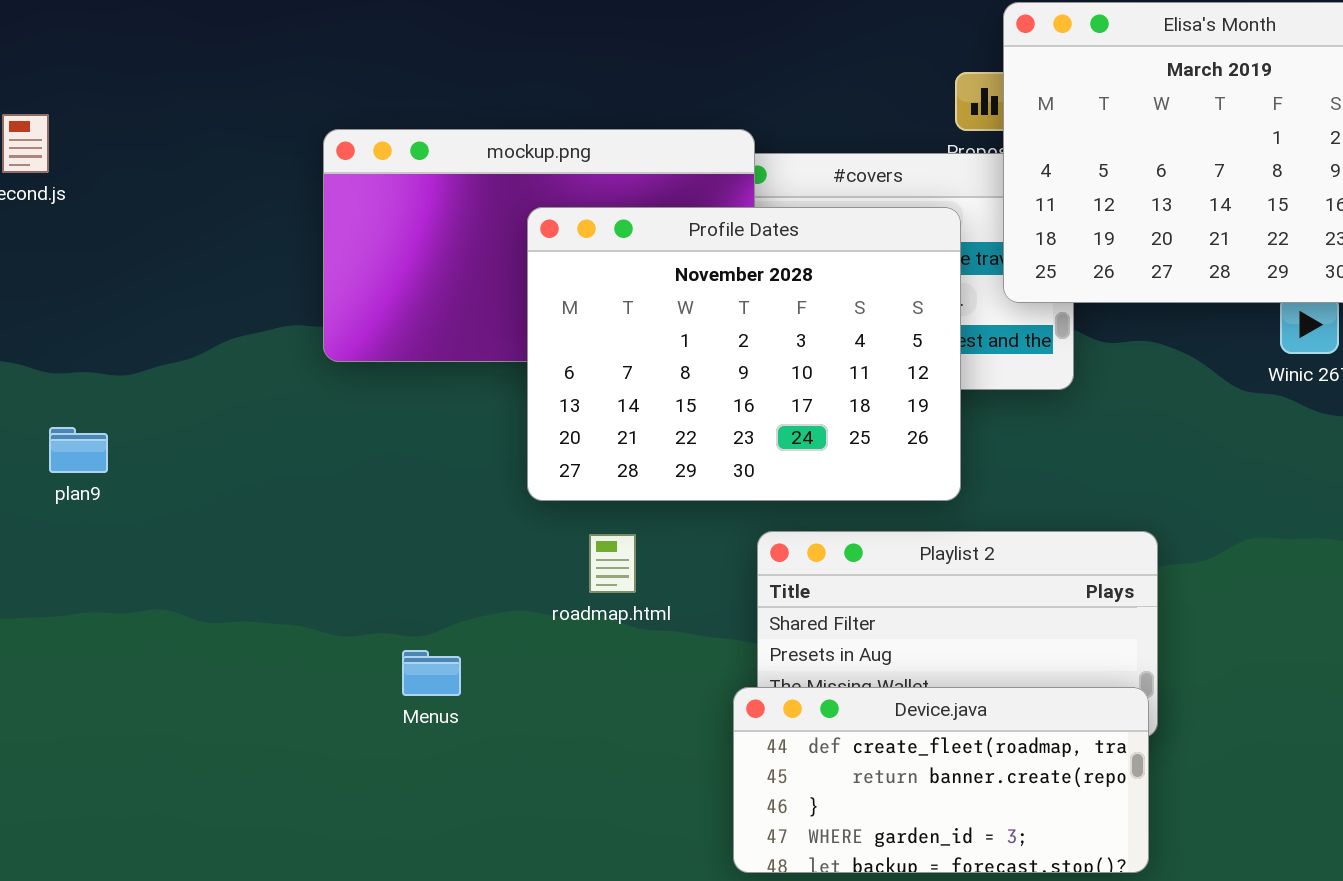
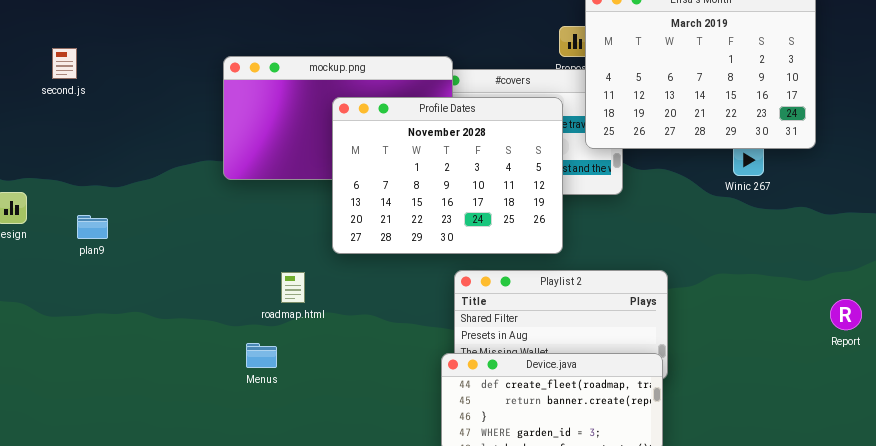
roadmap.html: [589,534,636,593] -> [281,272,305,303], moved
Menus: [402,650,461,696] -> [246,343,277,368], moved

